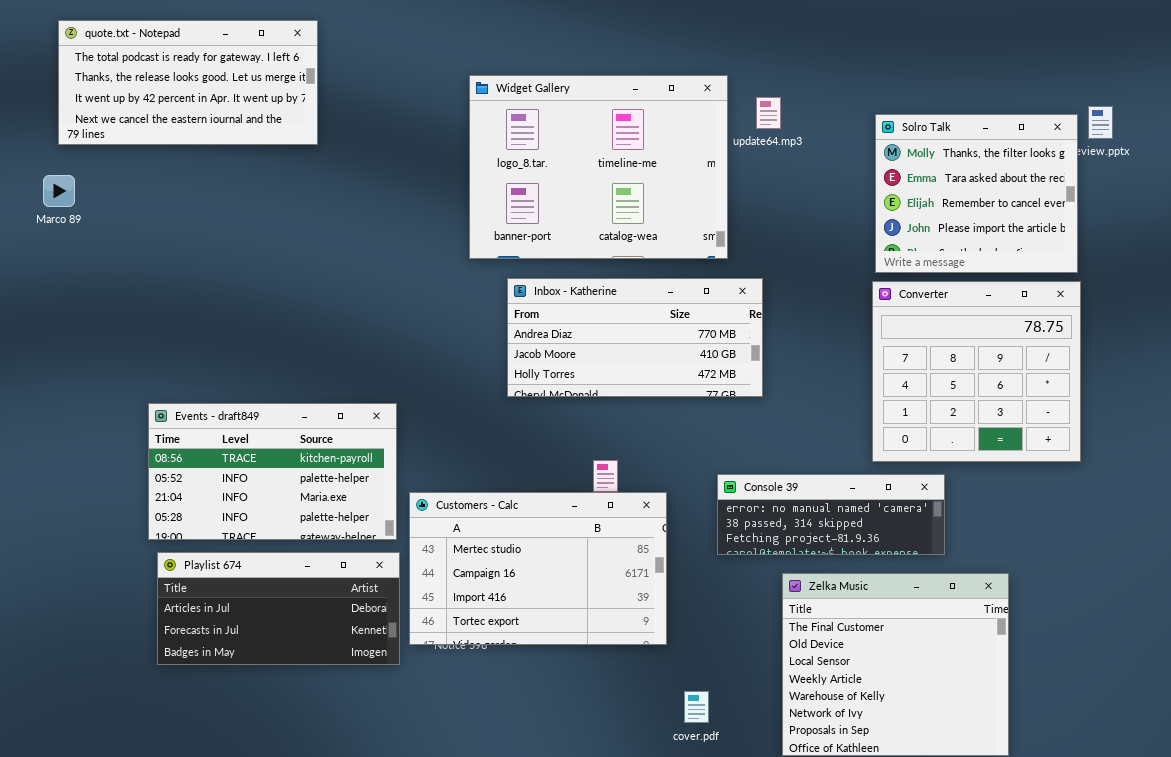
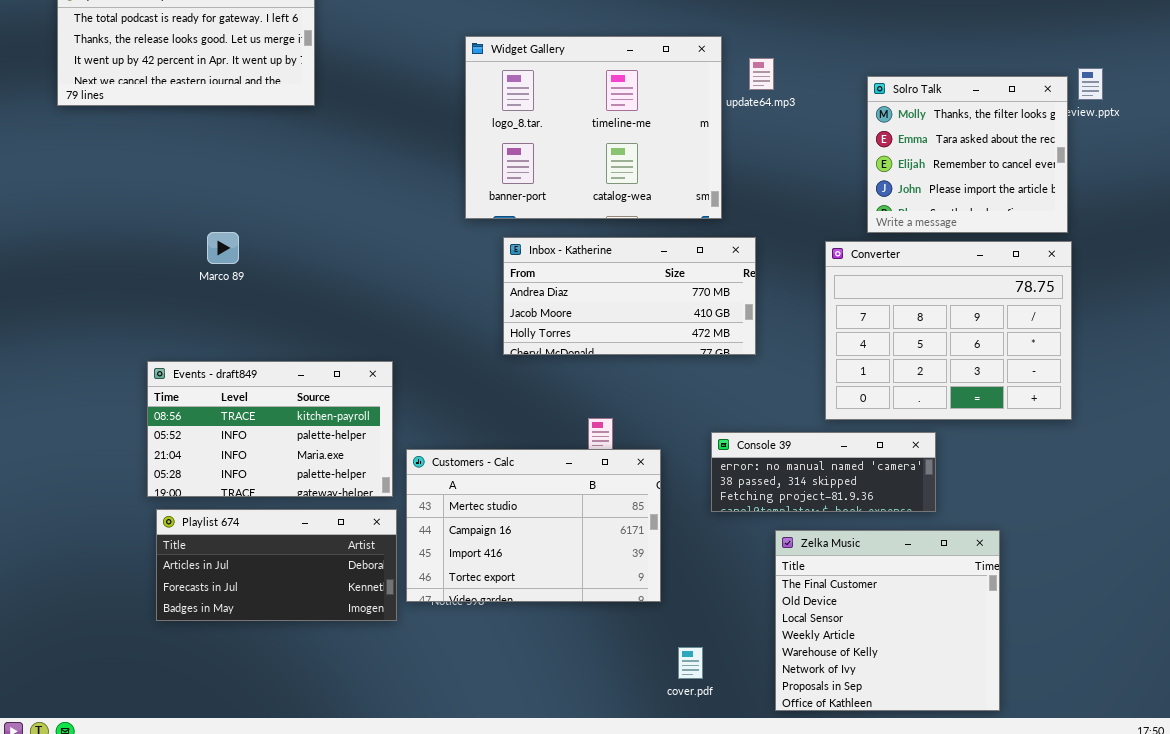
Marco 89: [43,175,75,207] -> [207,232,239,264], moved
Converter: [872,281,1081,462] -> [825,241,1072,420], resized

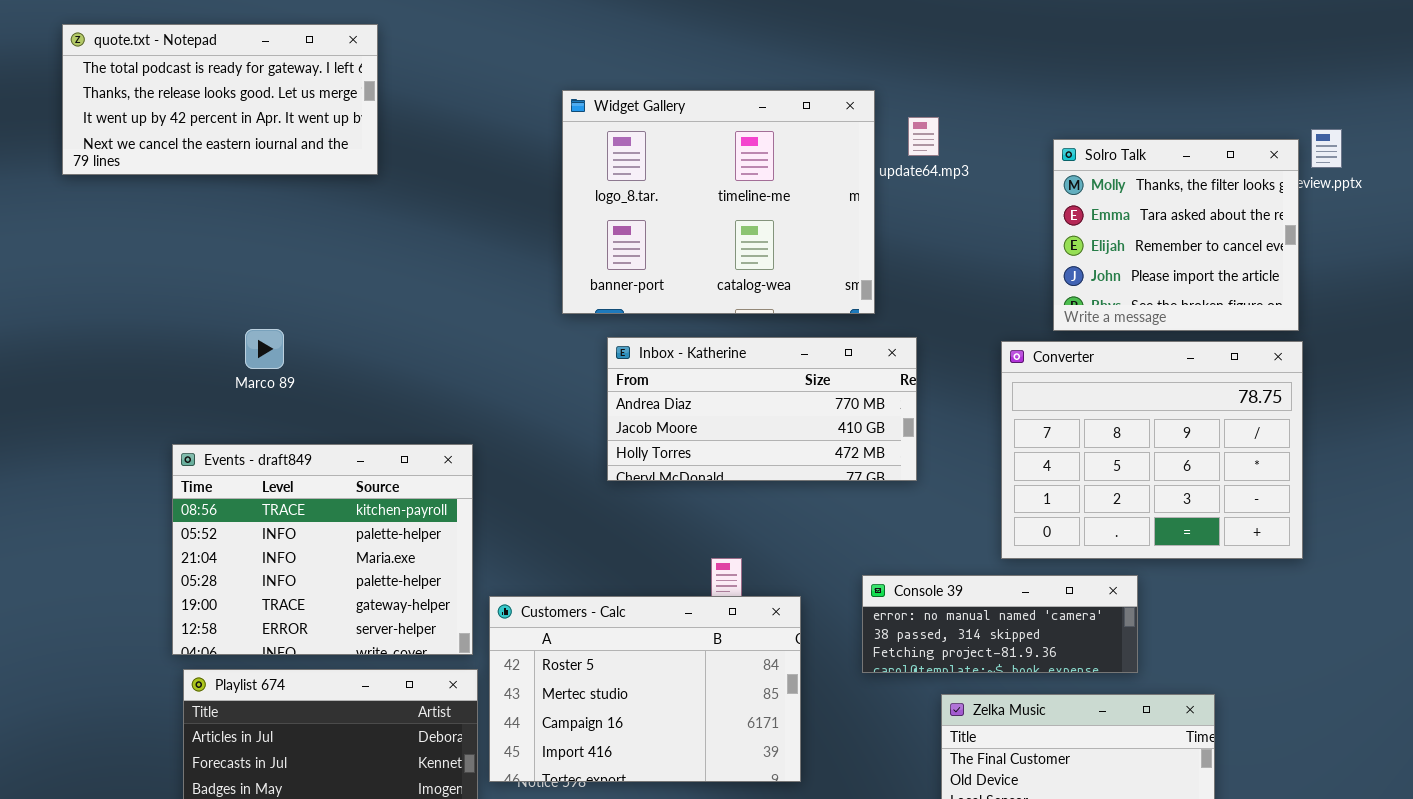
Events - draft849: [147,361,393,497] -> [172,444,473,655], resized
Customers - Calc: [406,449,661,602] -> [489,596,801,782], scrolled up 1 row

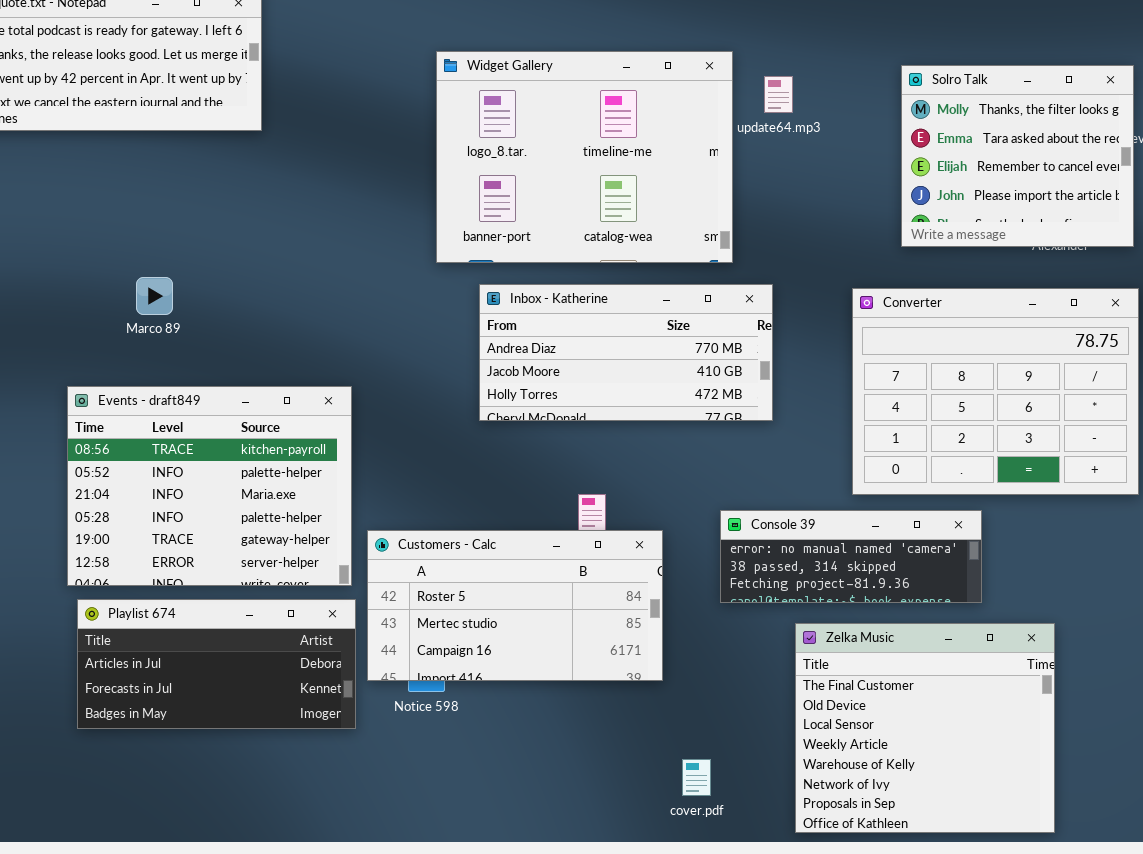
Solro Talk: [1053,139,1299,331] -> [901,65,1134,247], moved
Customers - Calc: [489,596,801,782] -> [367,530,663,681], resized

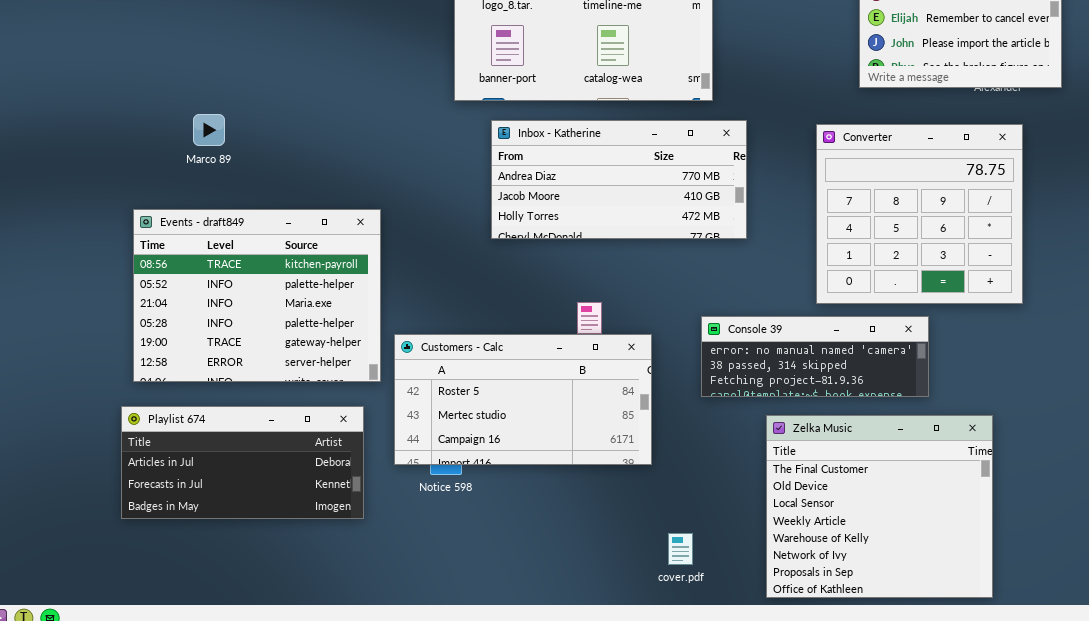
Converter: [852,288,1139,495] -> [816,124,1023,304], resized
Playlist 674: [77,599,356,729] -> [121,406,364,519], moved

